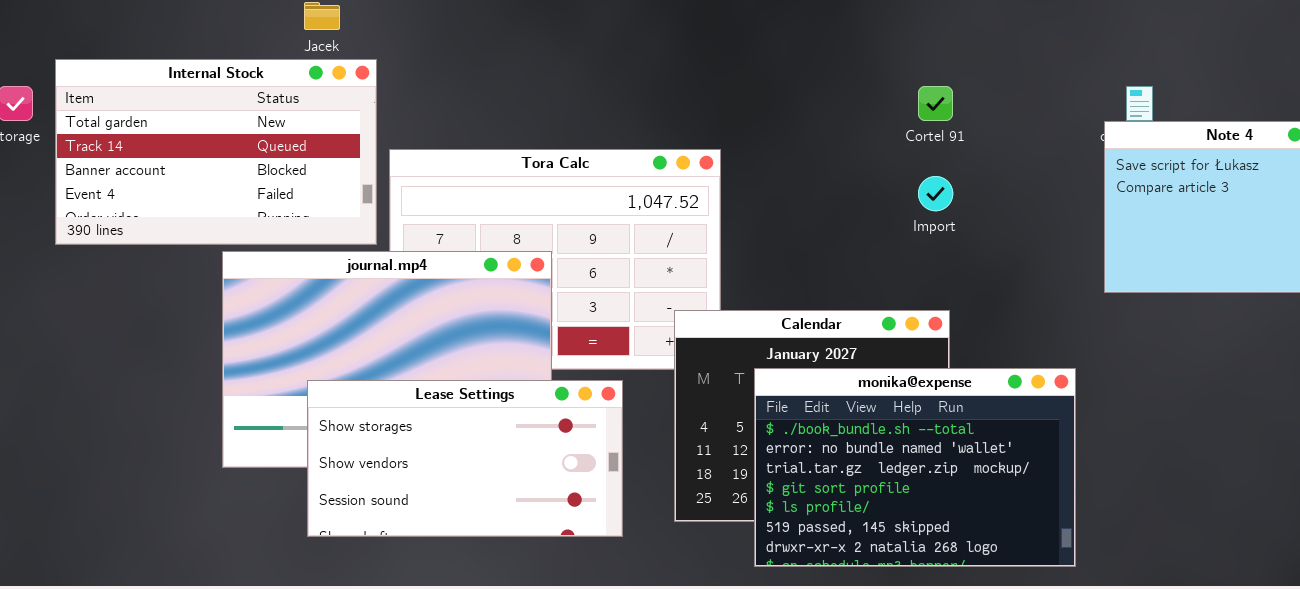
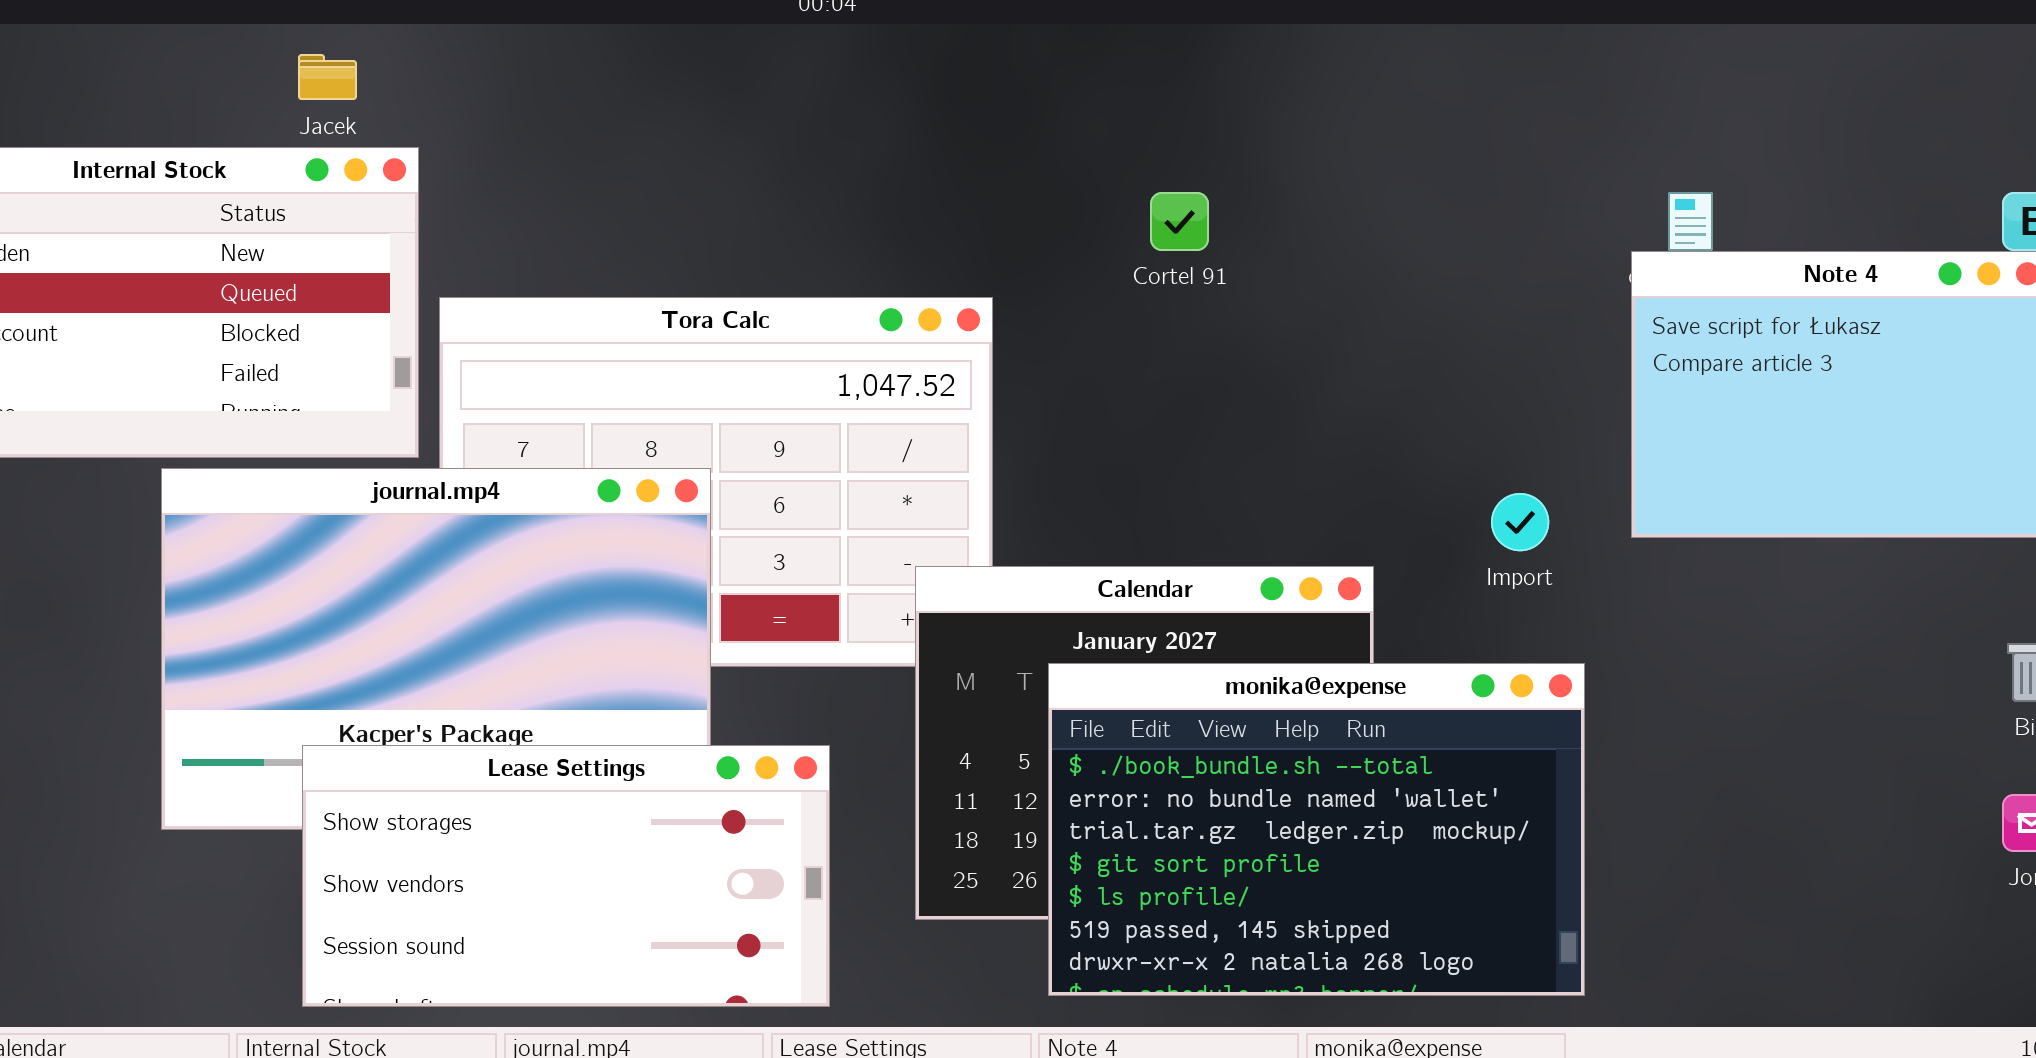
Cortel 91: [918,86,953,121] -> [1150,192,1209,251], moved
Import: [918,176,953,211] -> [1491,493,1549,551], moved
Lease Settings: [307,380,623,537] -> [302,745,830,1007], moved

